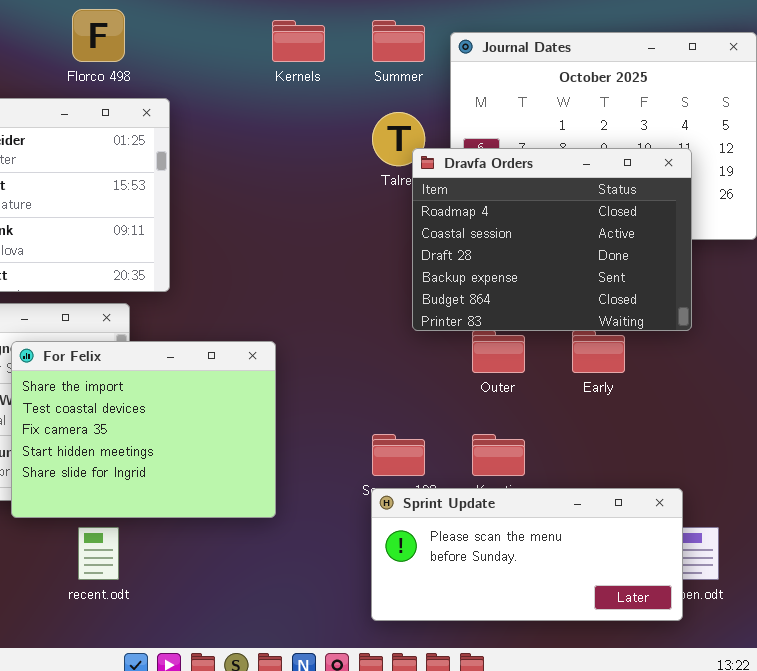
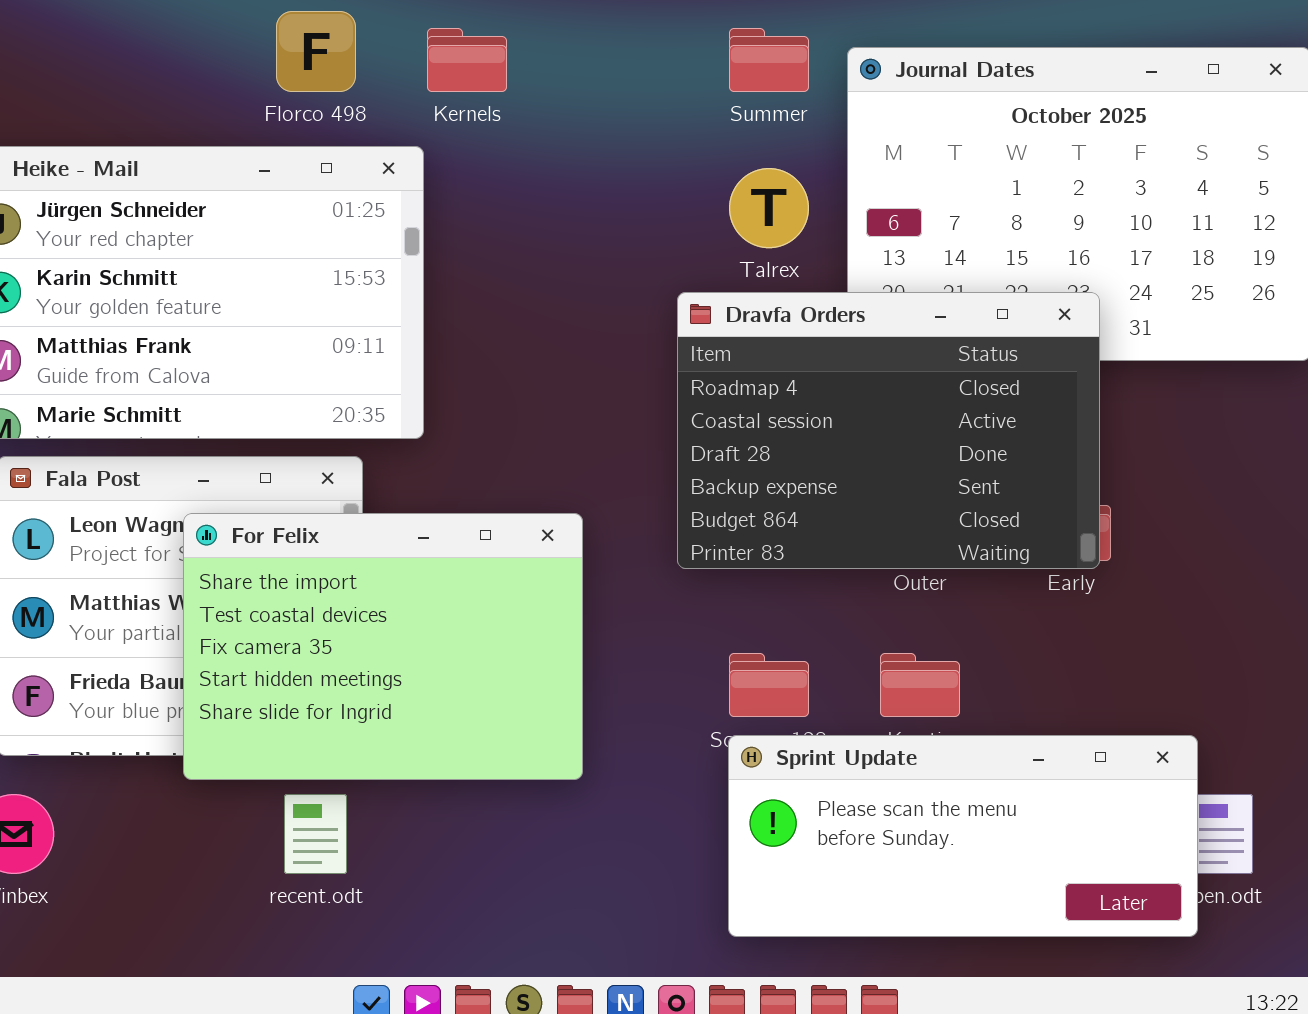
Kernels: [272,20,325,62] -> [427,28,507,92], moved
Dravfa Orders: [412,148,692,331] -> [677,292,1100,569], moved

